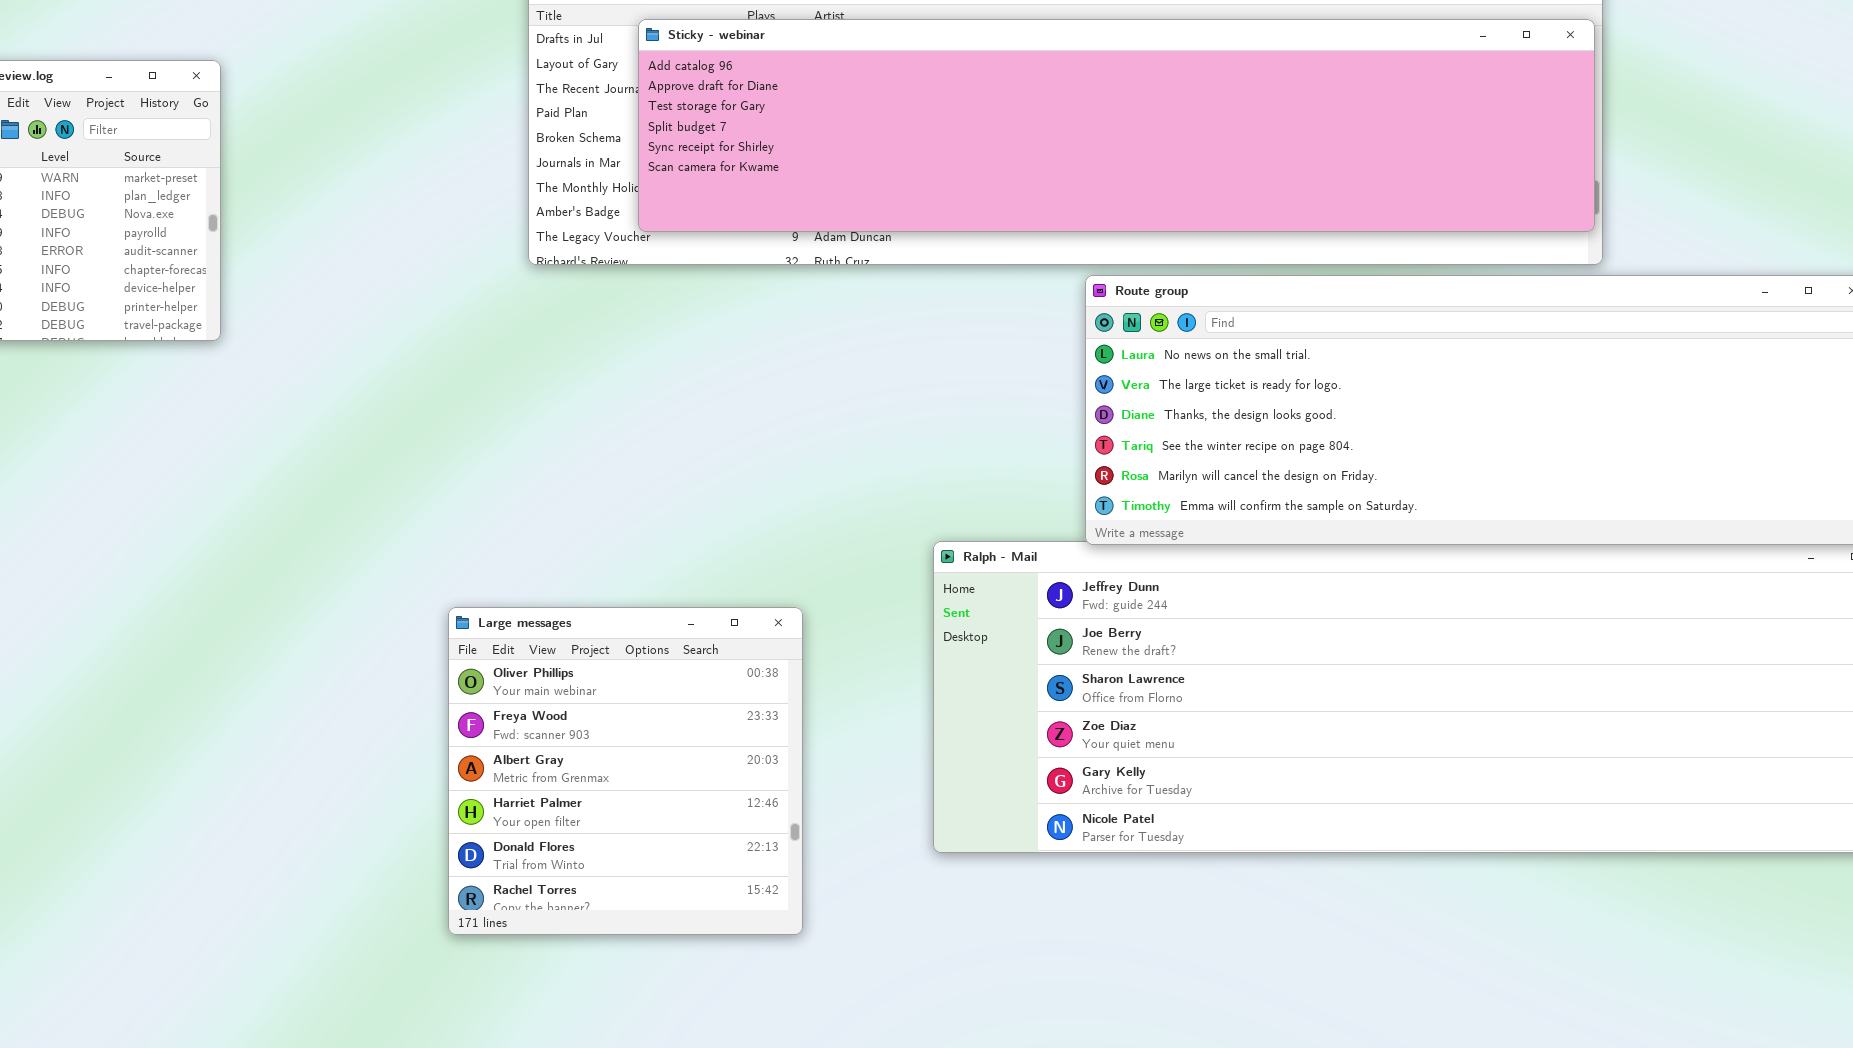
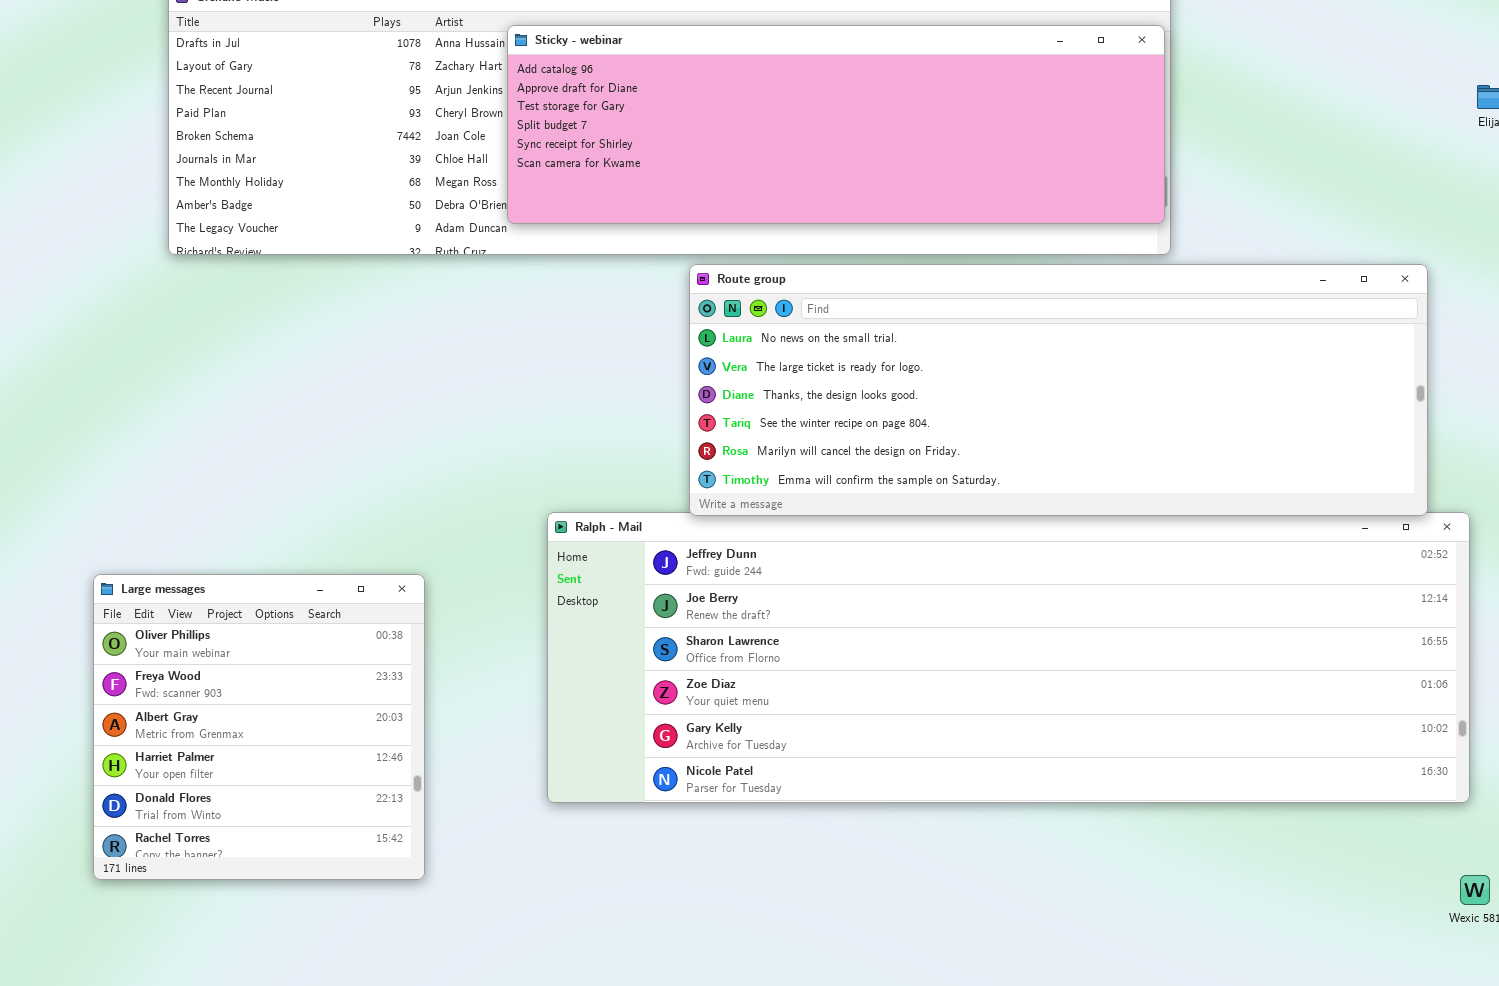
Sticky - webinar: [638,19,1595,232] -> [507,25,1165,224], resized

